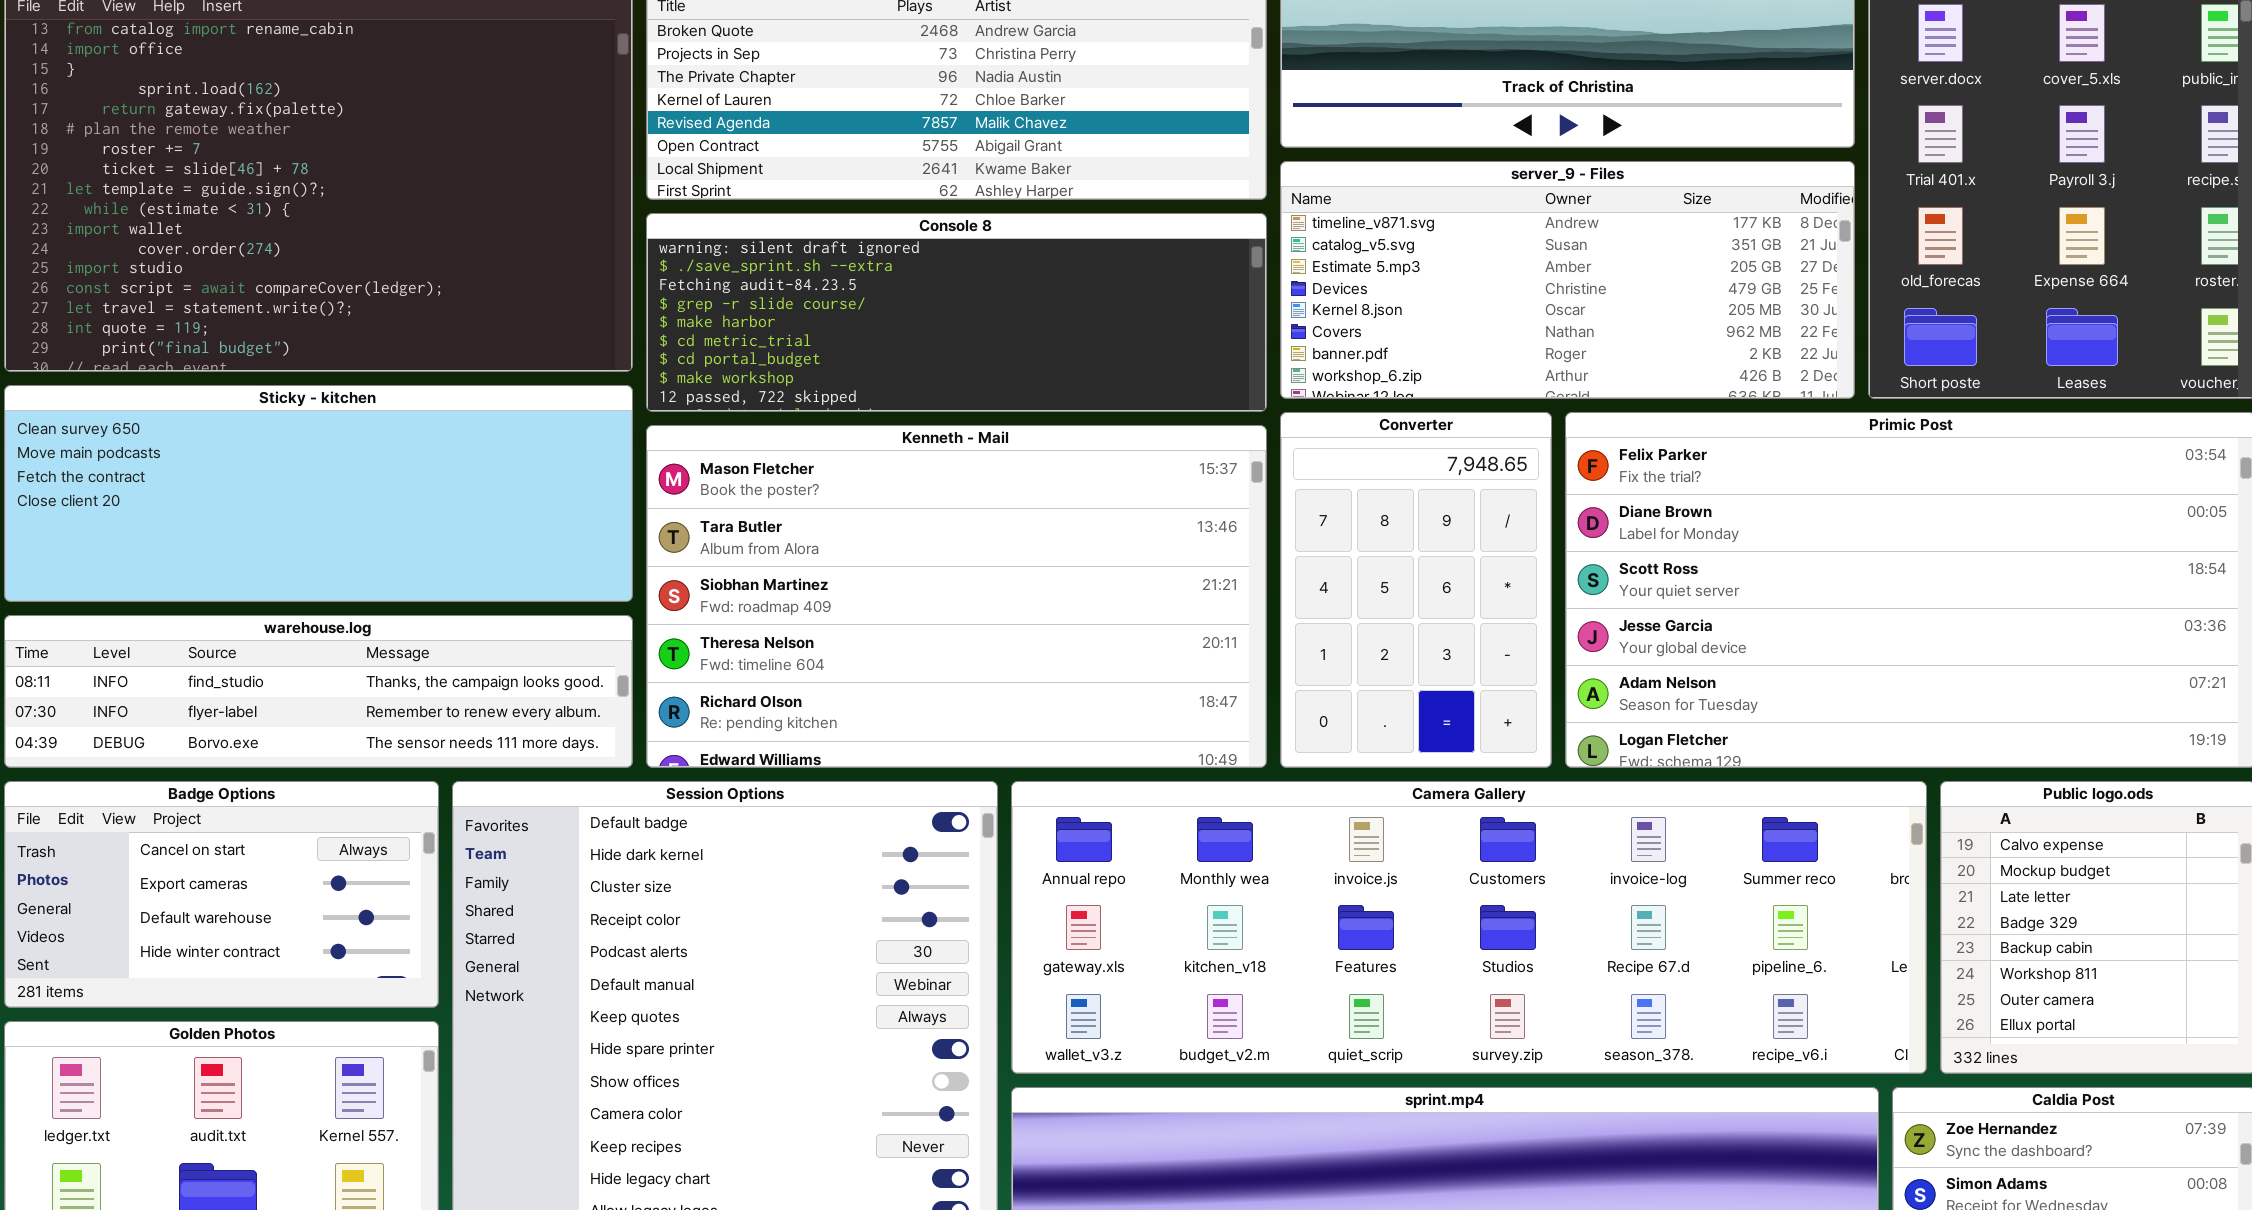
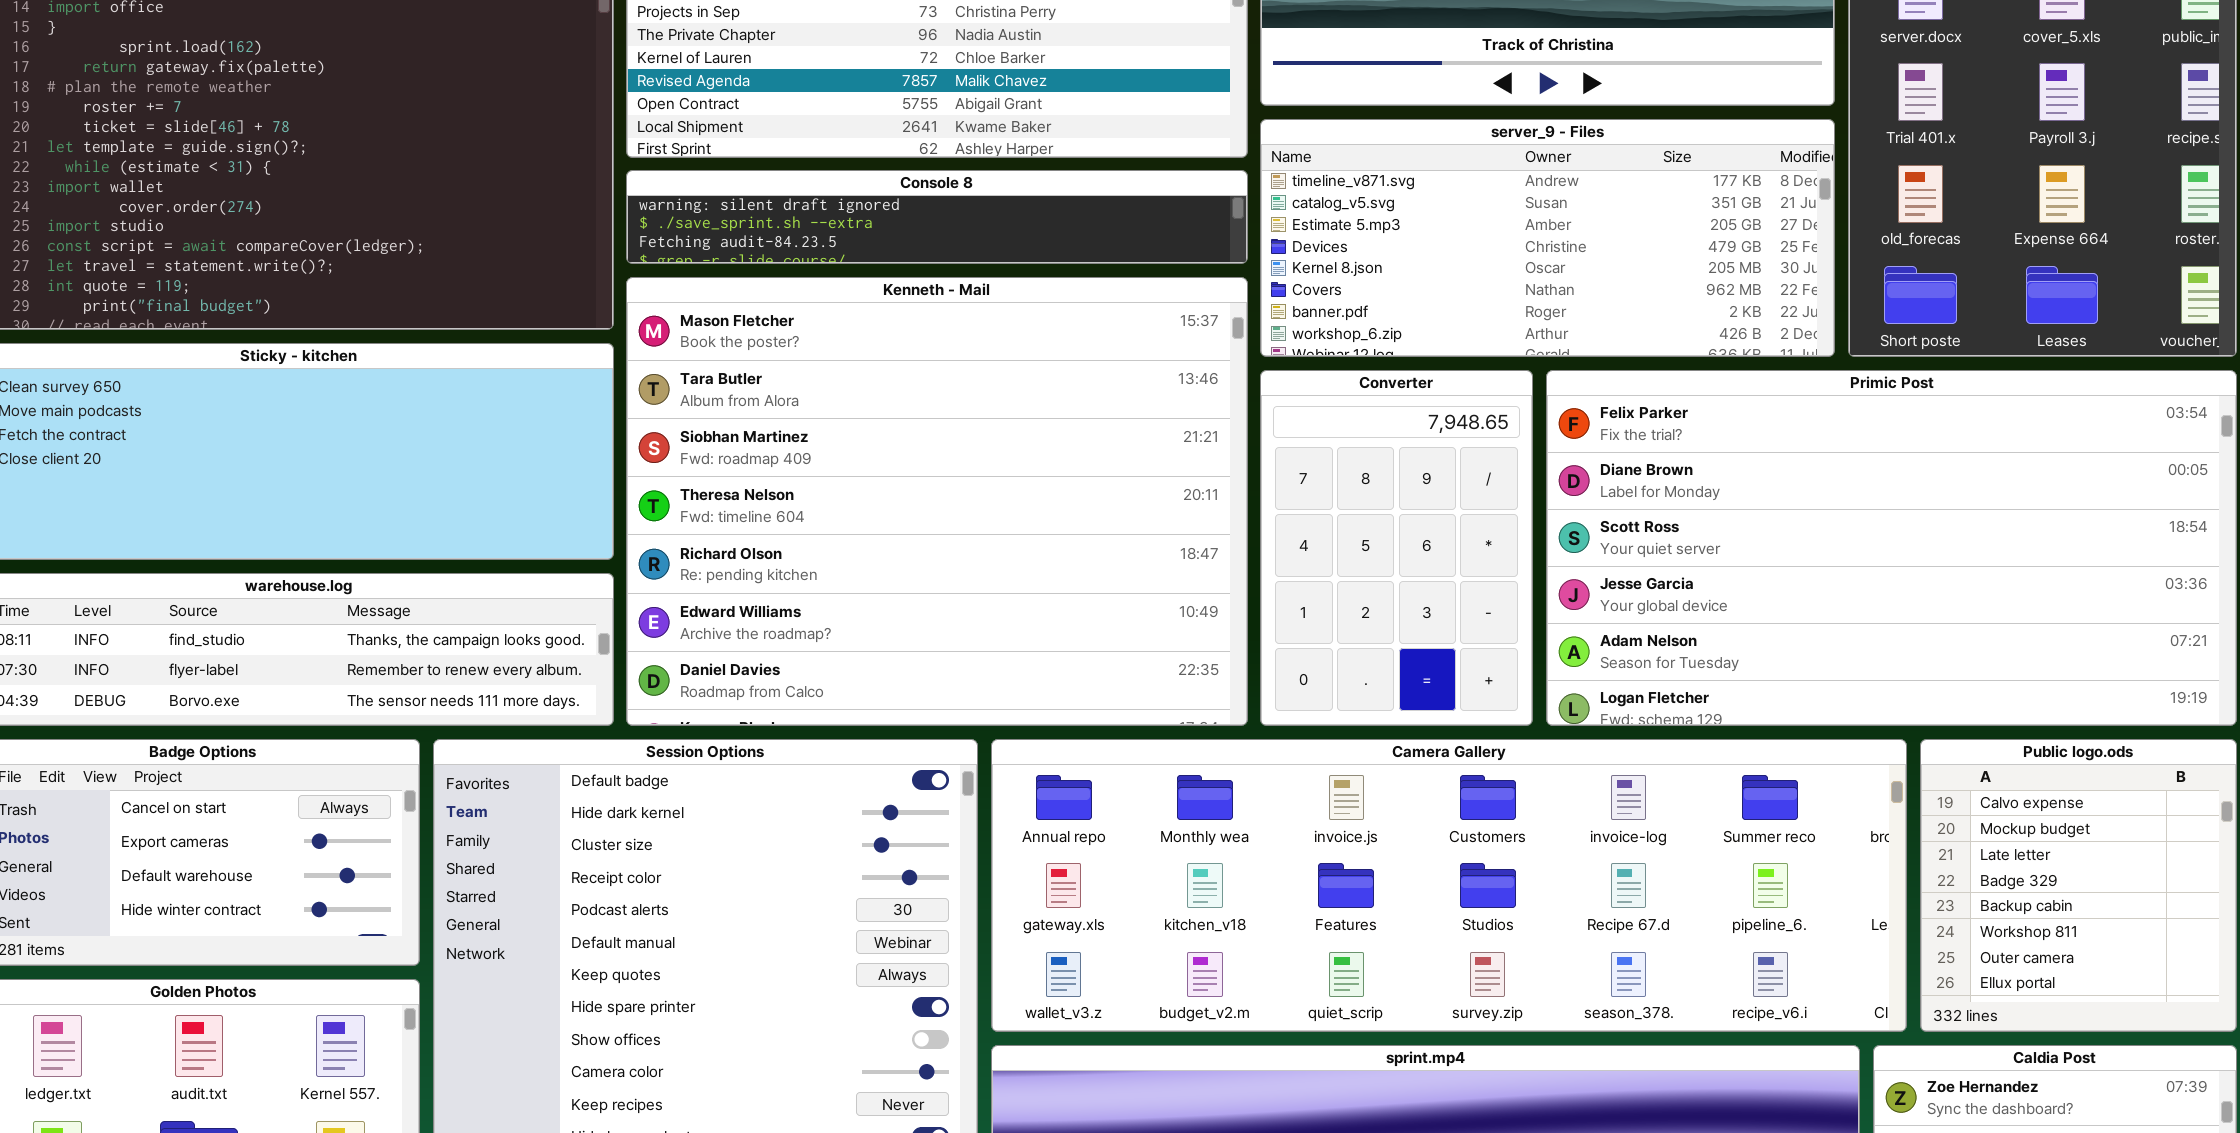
Console 8: [646,213,1267,412] -> [626,170,1248,264], resized
Kenneth - Mail: [646,425,1267,768] -> [626,277,1248,726], resized

